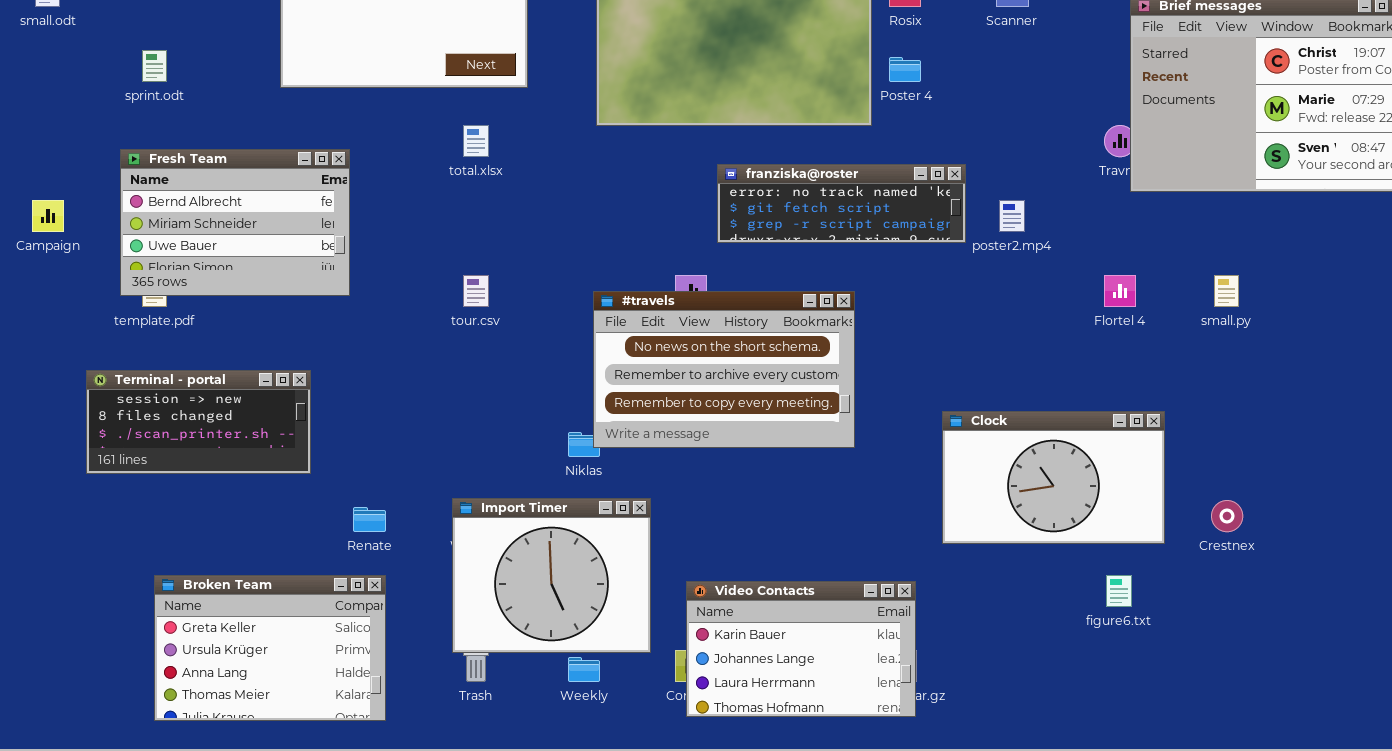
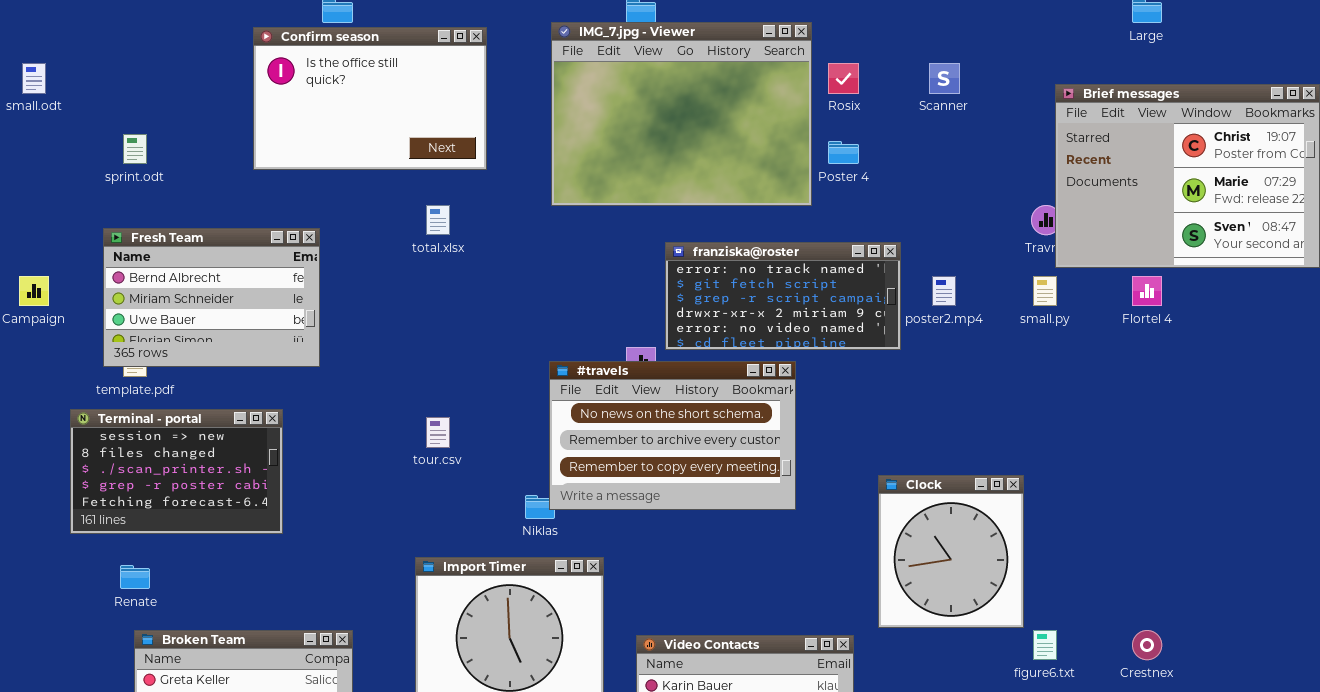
franziska@roster: [717,164,966,243] -> [665,242,901,350], resized
tour.csv: [463,275,489,307] -> [426,417,450,448], moved
Flortel 4: [1104,275,1136,307] -> [1132,276,1162,306], moved
small.py: [1214,275,1239,307] -> [1033,276,1057,306], moved
Terminal - portal: [86,370,311,474] -> [70,409,283,534], resized
Clock: [942,411,1165,544] -> [878,475,1024,628], resized
Crestnex: [1211,500,1243,532] -> [1132,630,1162,660], moved
Renate: [353,507,386,532] -> [120,565,150,589], moved

